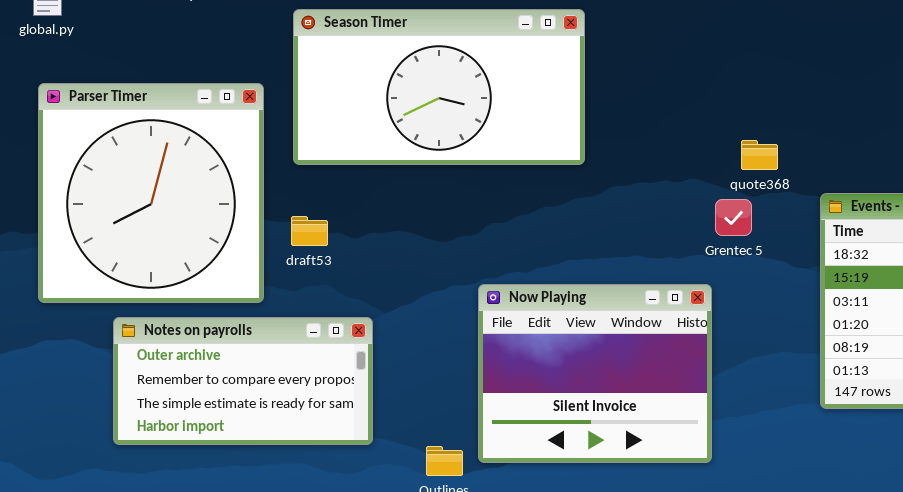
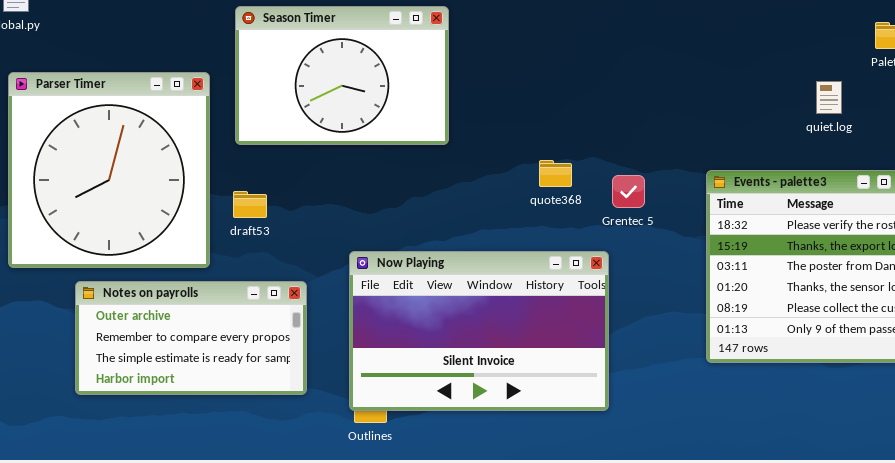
Season Timer: [293,9,585,165] -> [235,6,449,145], resized
quote368: [741,140,778,170] -> [539,160,572,187], moved
Now Playing: [478,284,712,463] -> [349,251,609,411], resized

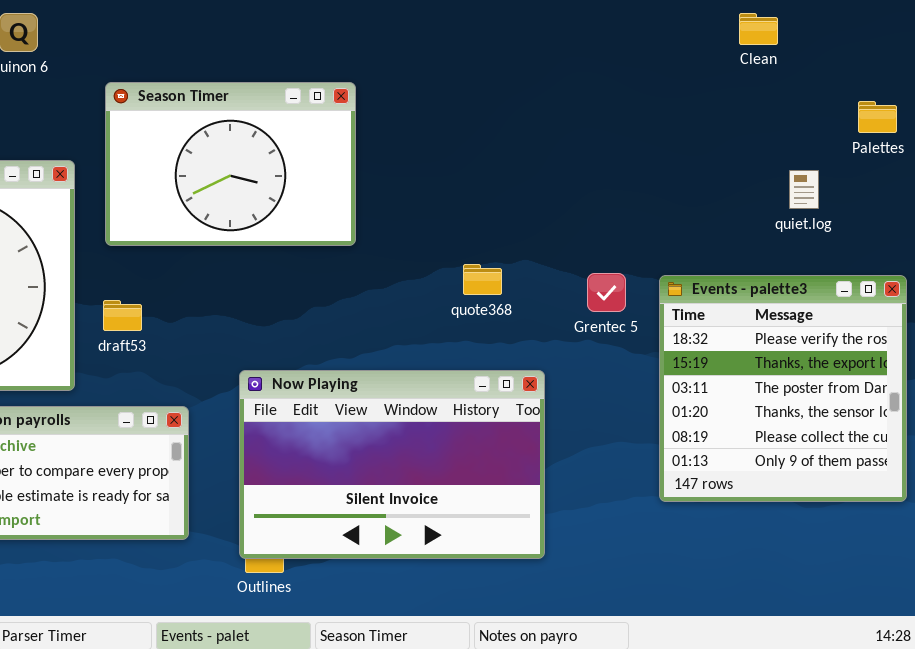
Grentec 5: [612,175,645,208] -> [587,273,626,312], moved

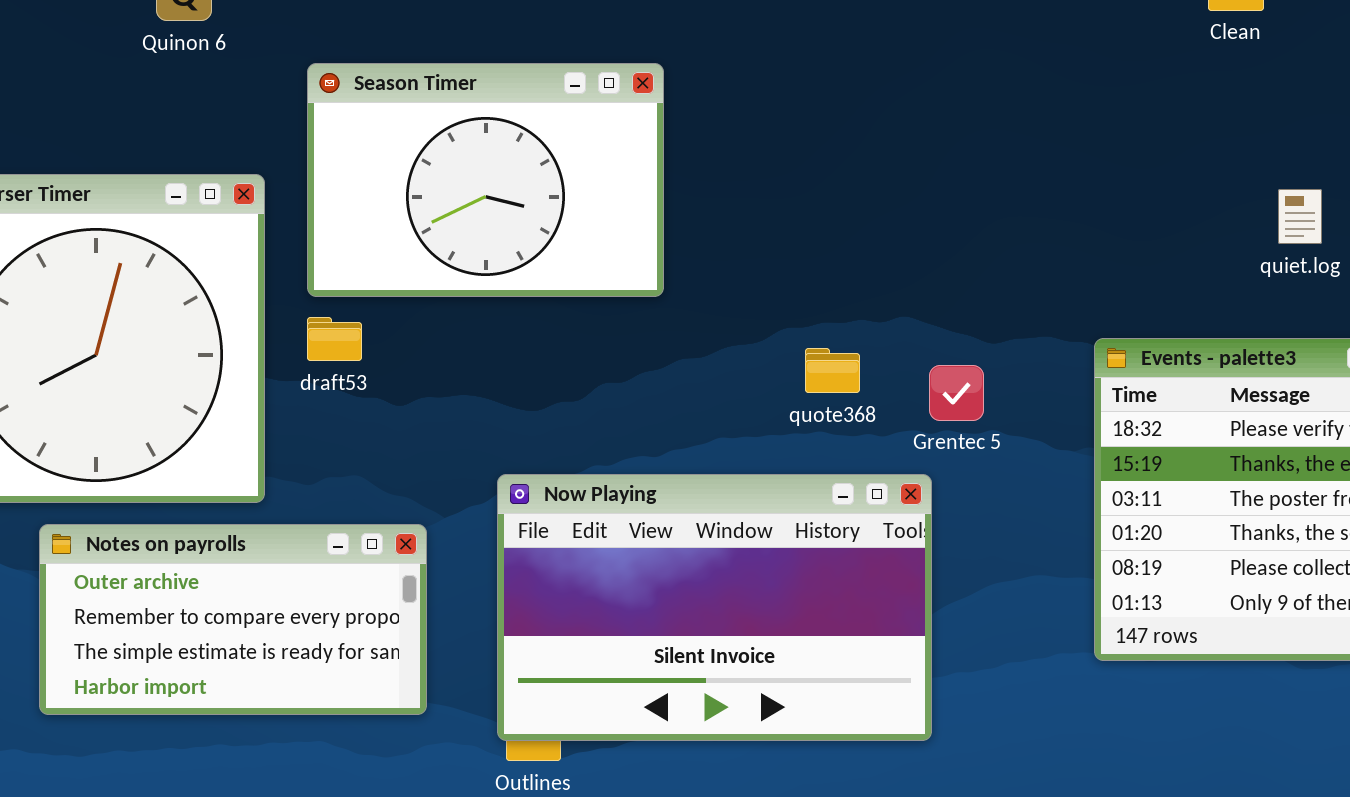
quote368: [463,264,502,295] -> [805,348,860,393], moved
Grentec 5: [587,273,626,312] -> [929,365,984,421], moved
draft53: [103,300,142,331] -> [307,317,362,361], moved

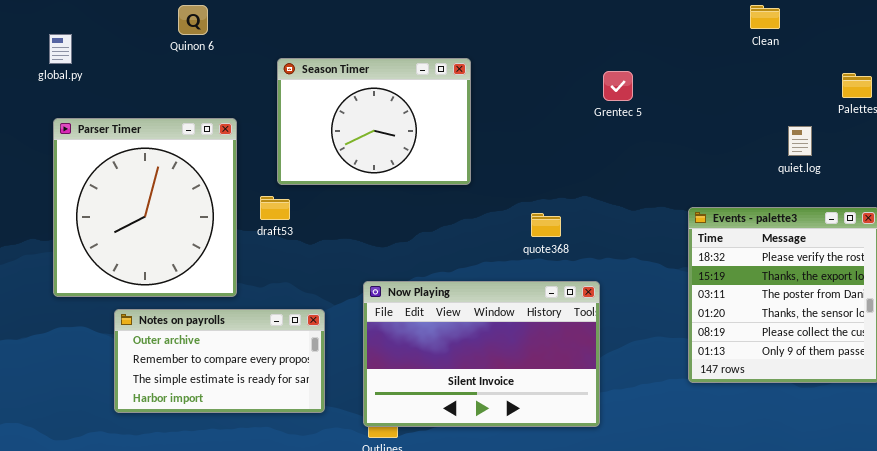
Season Timer: [307,63,664,297] -> [277,58,471,185], moved
Grentec 5: [929,365,984,421] -> [603,71,633,101], moved

